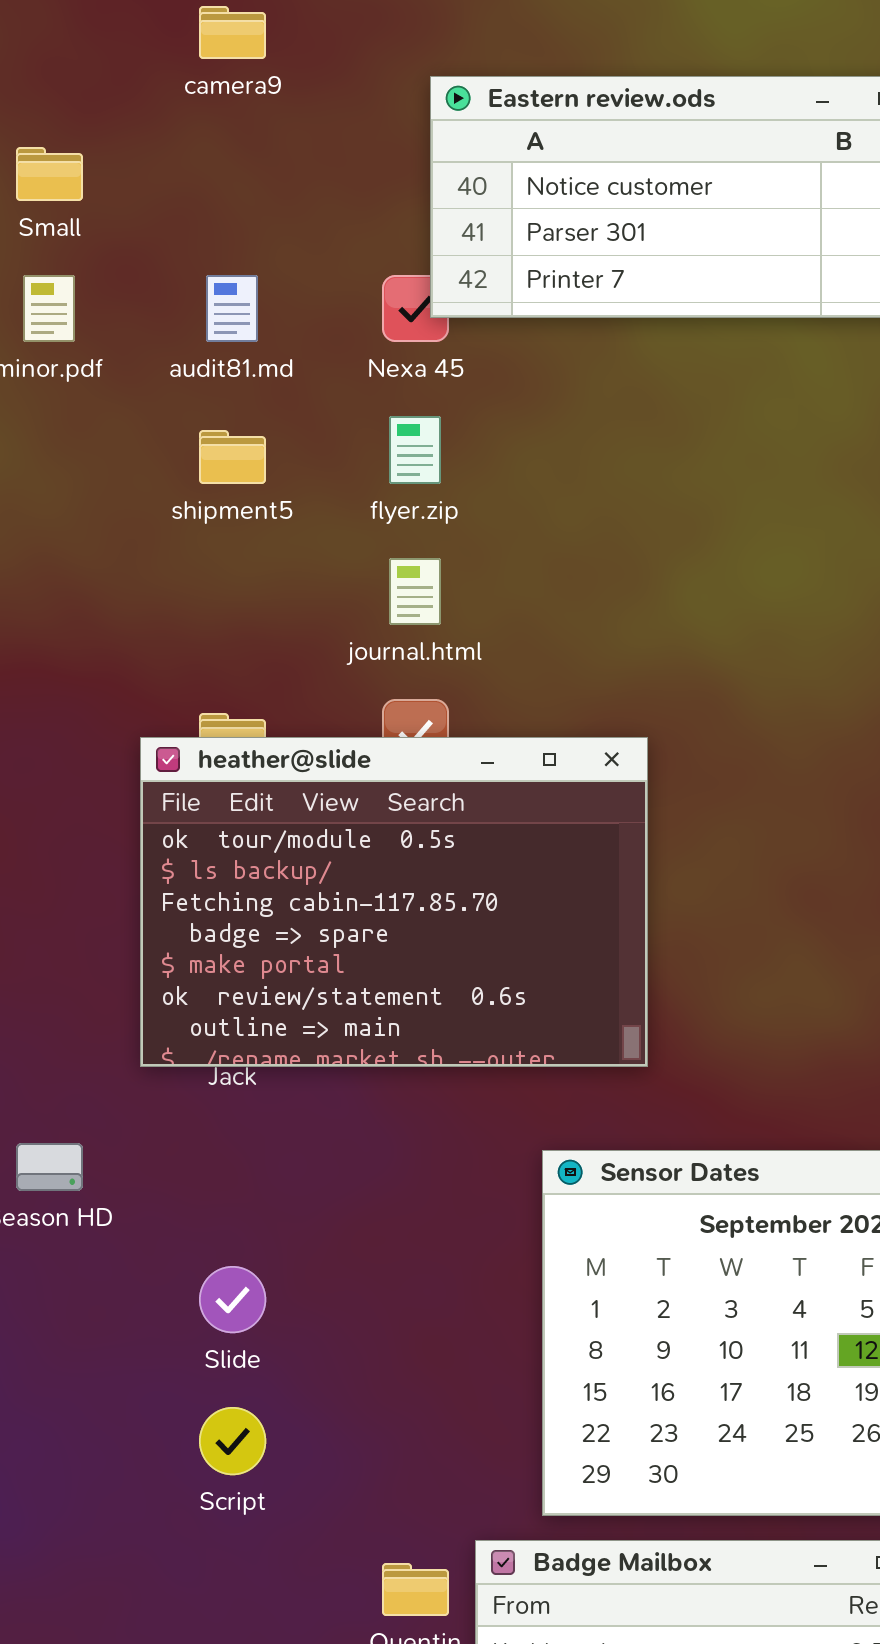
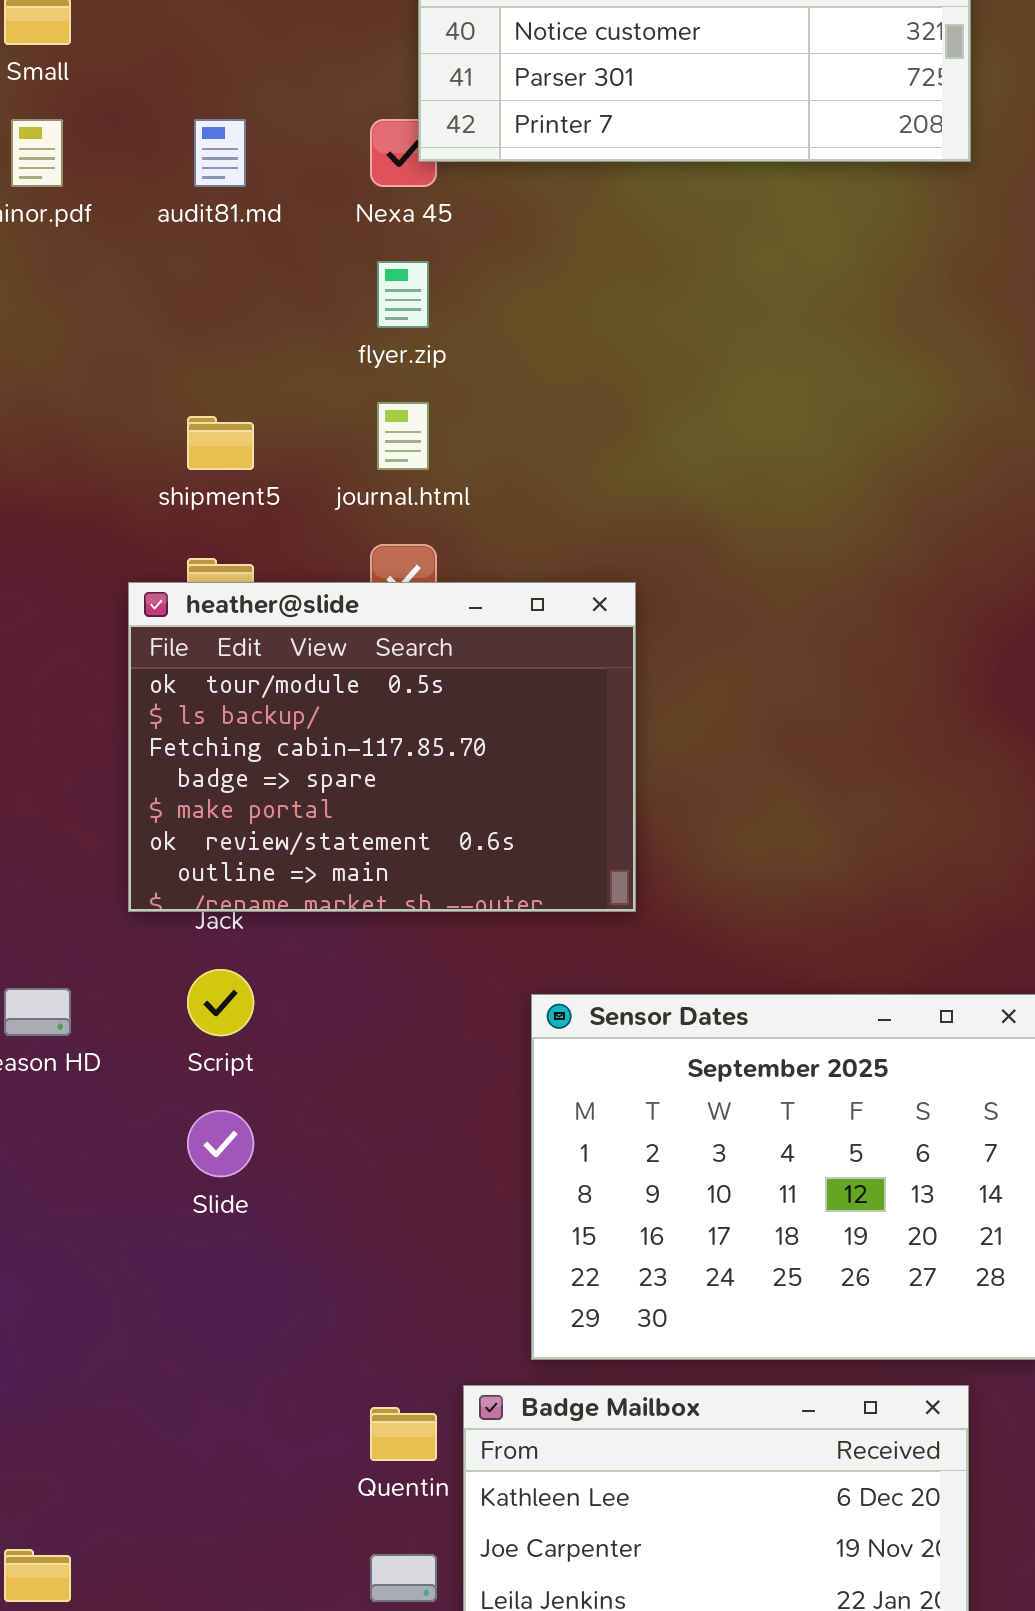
shipment5: [199,430,266,484] -> [187,416,254,470], moved
Script: [199,1407,266,1475] -> [187,969,254,1036], moved

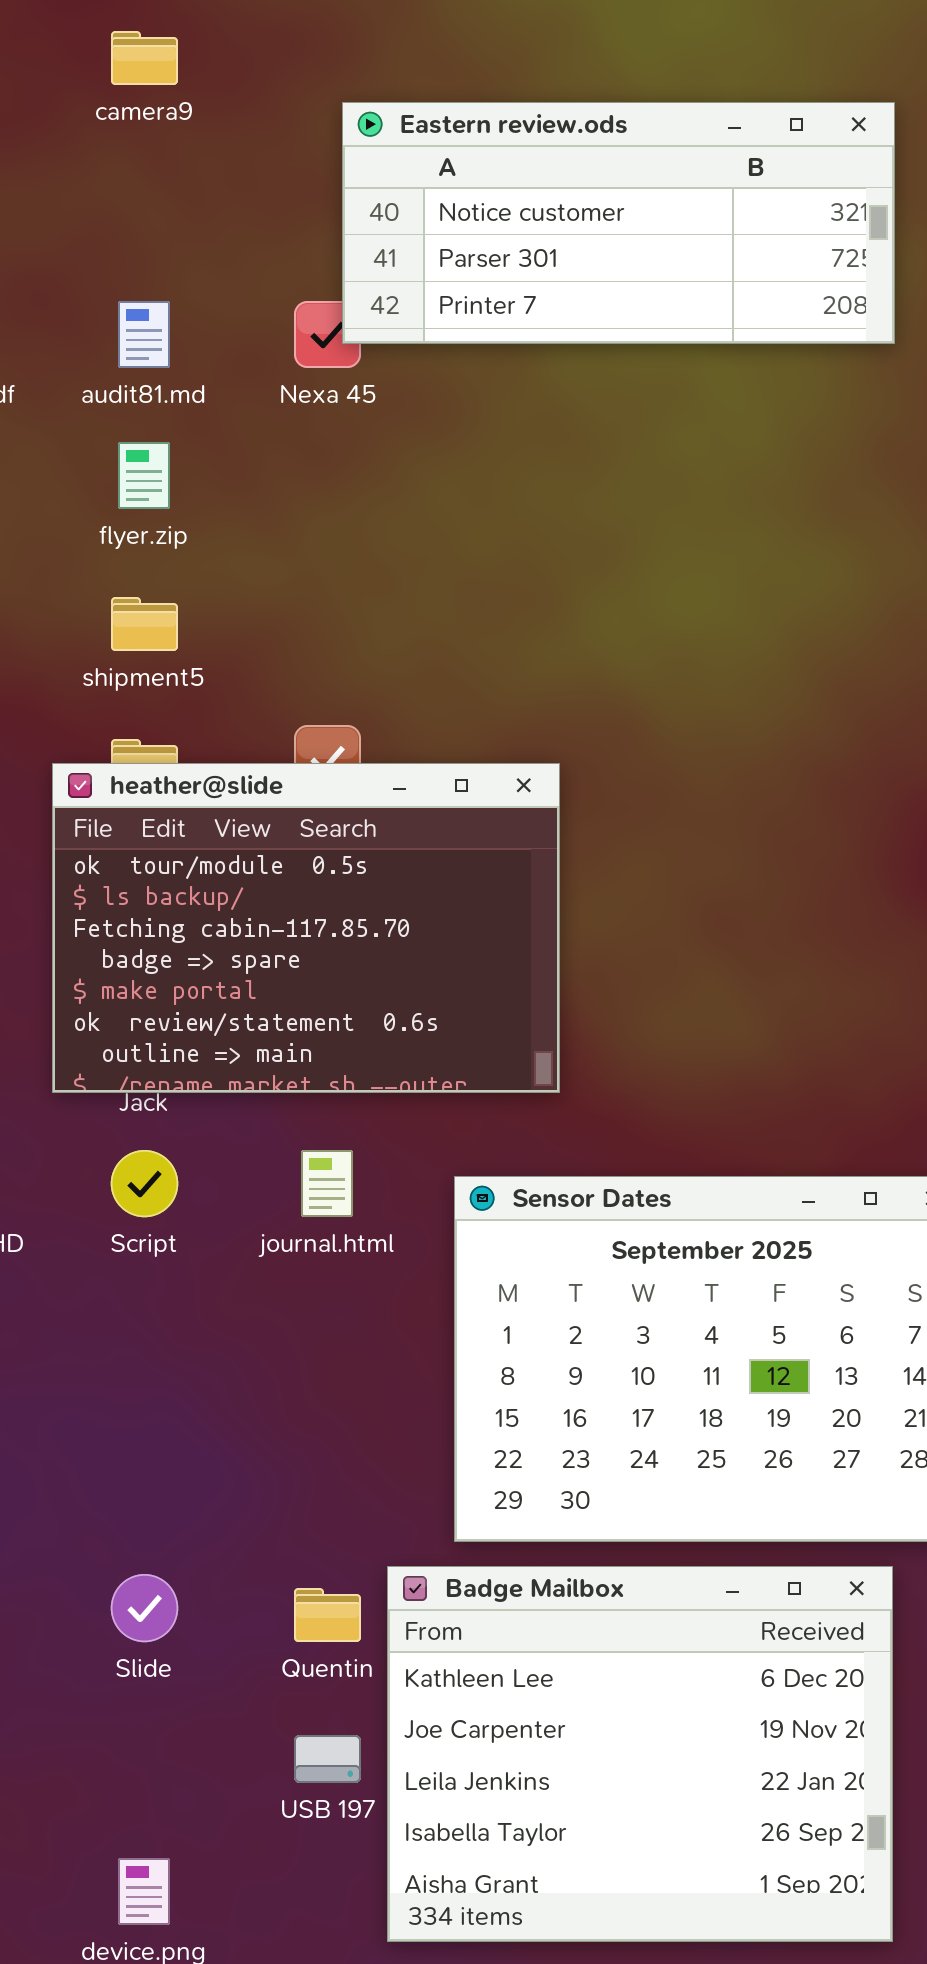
flyer.zip: [377,261,429,328] -> [118,442,170,509], moved
journal.html: [377,402,429,470] -> [301,1150,353,1217], moved
Slide: [187,1110,254,1177] -> [111,1574,178,1642], moved

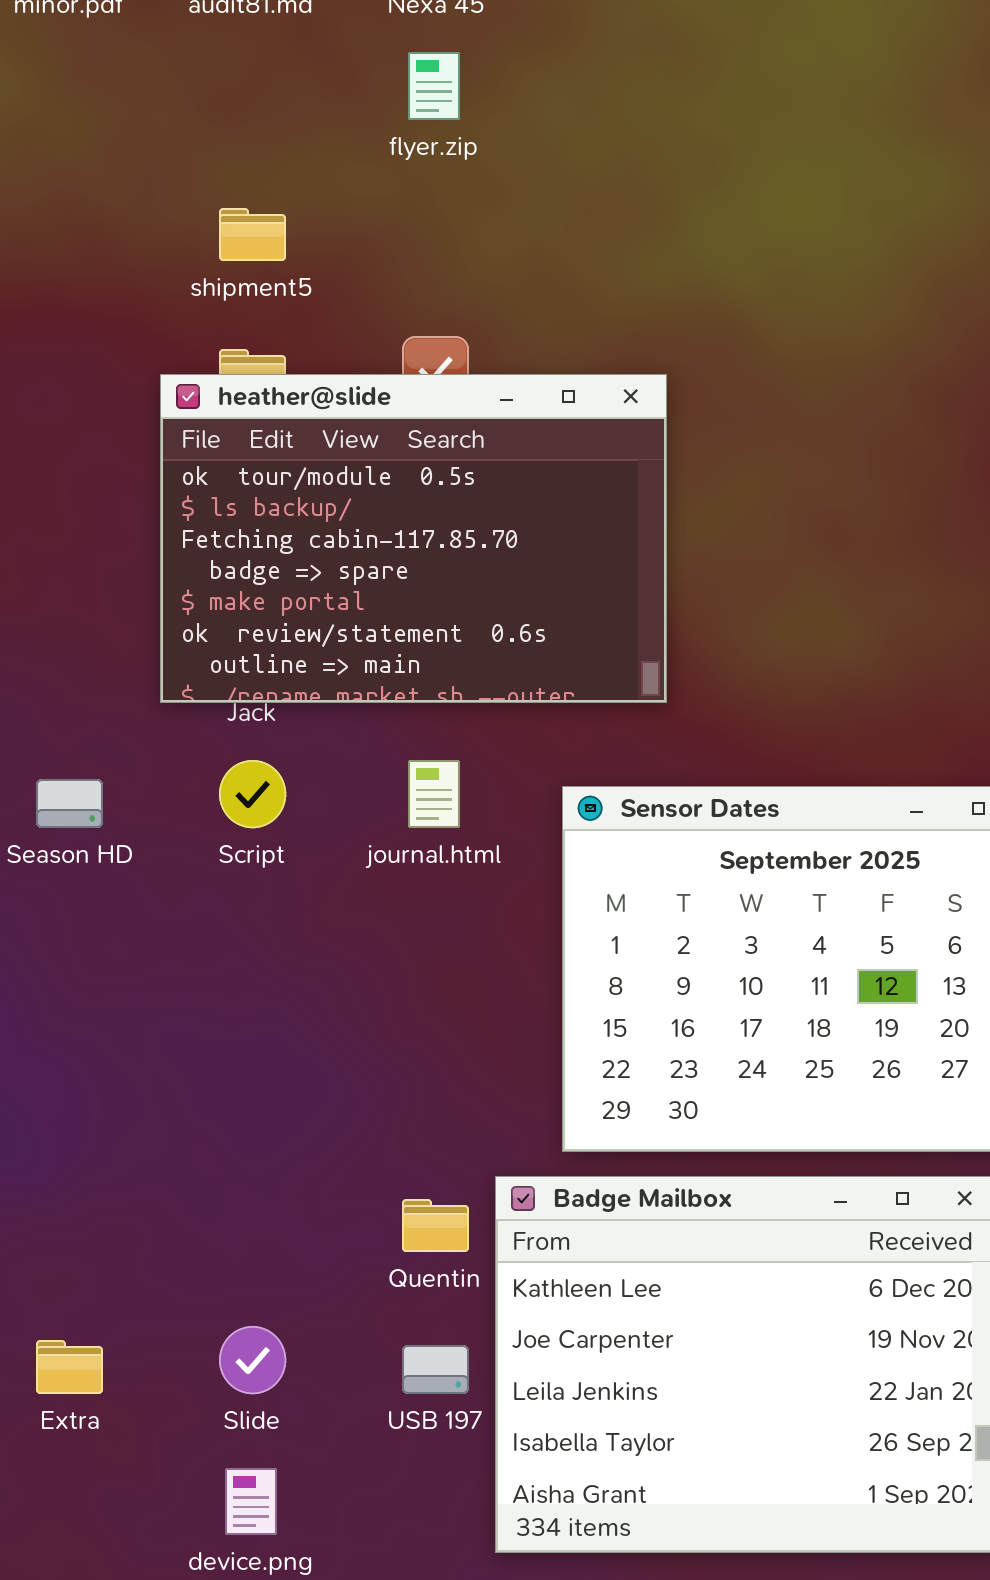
flyer.zip: [118,442,170,509] -> [408,52,460,120], moved
Slide: [111,1574,178,1642] -> [219,1326,286,1394], moved

